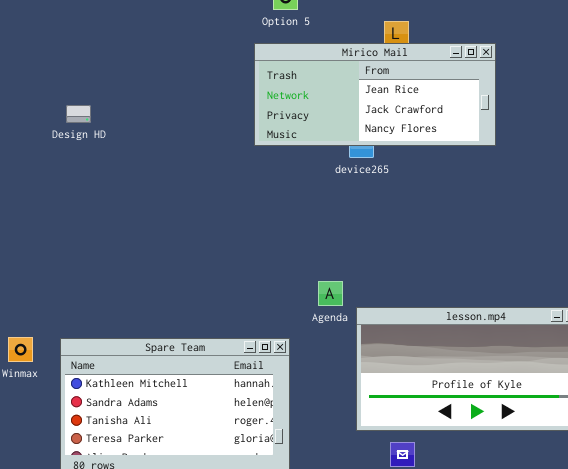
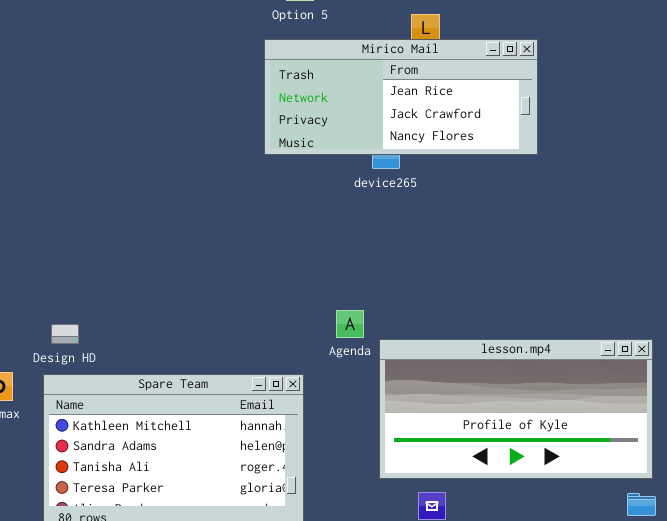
Design HD: [66,105,91,123] -> [51,324,79,344], moved

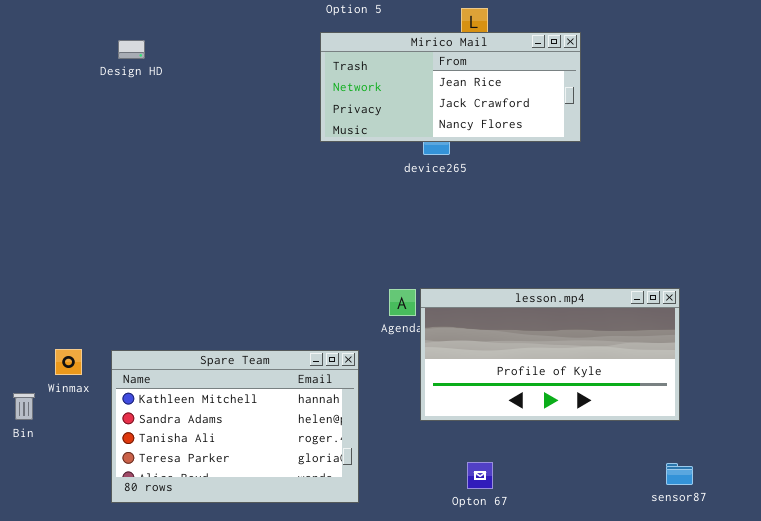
Design HD: [51,324,79,344] -> [118,40,145,59], moved
lesson.mp4: [379,339,653,479] -> [420,288,680,421], moved

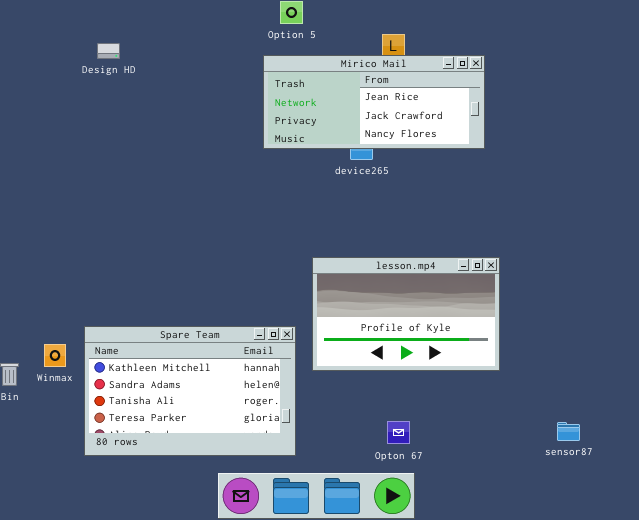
Design HD: [118,40,145,59] -> [97,43,120,59], moved
lesson.mp4: [420,288,680,421] -> [312,257,500,371], moved, resized
Winmax: [55,349,82,375] -> [44,344,66,367], moved

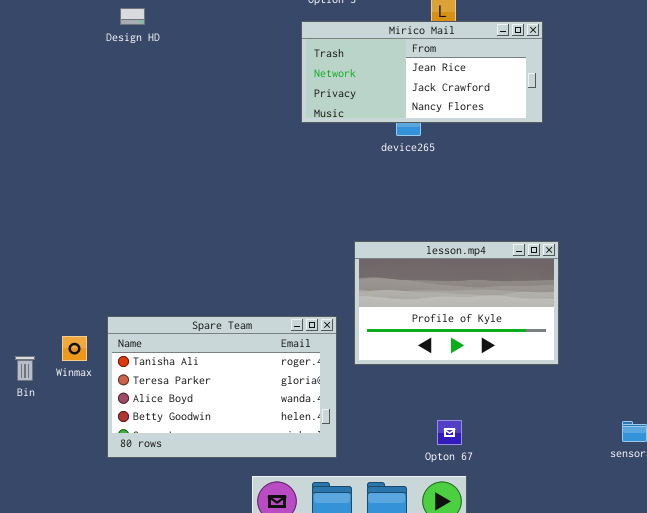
Spare Team: [84,326,296,456] -> [107,316,337,458], scrolled down 2 rows

